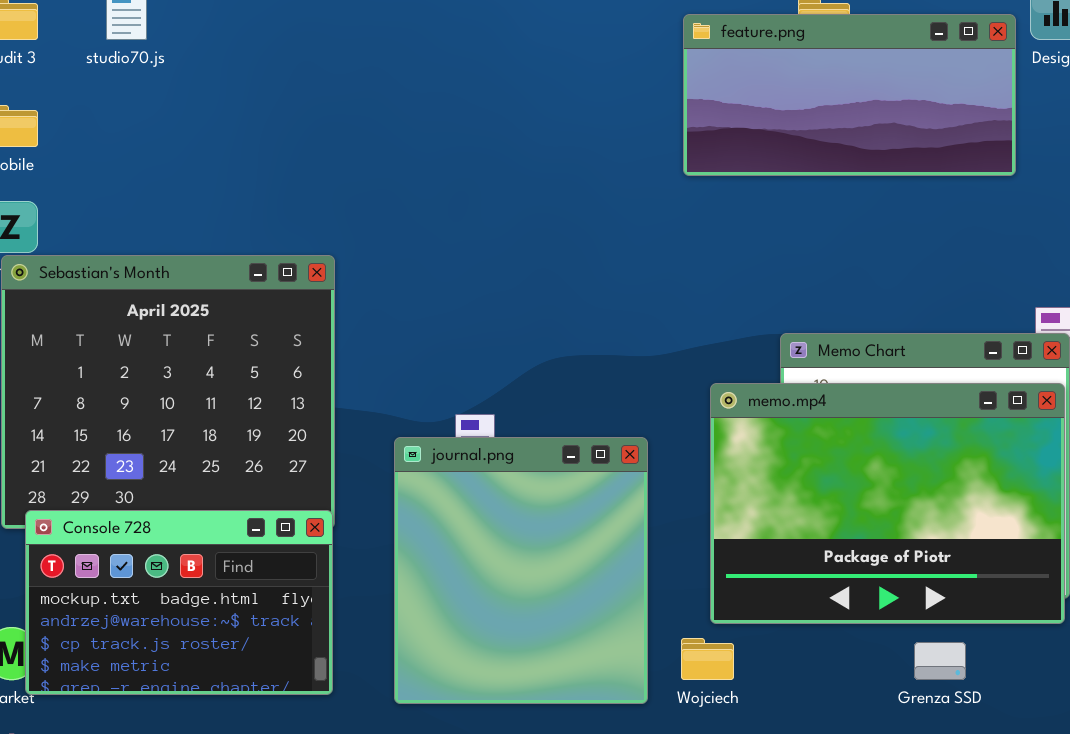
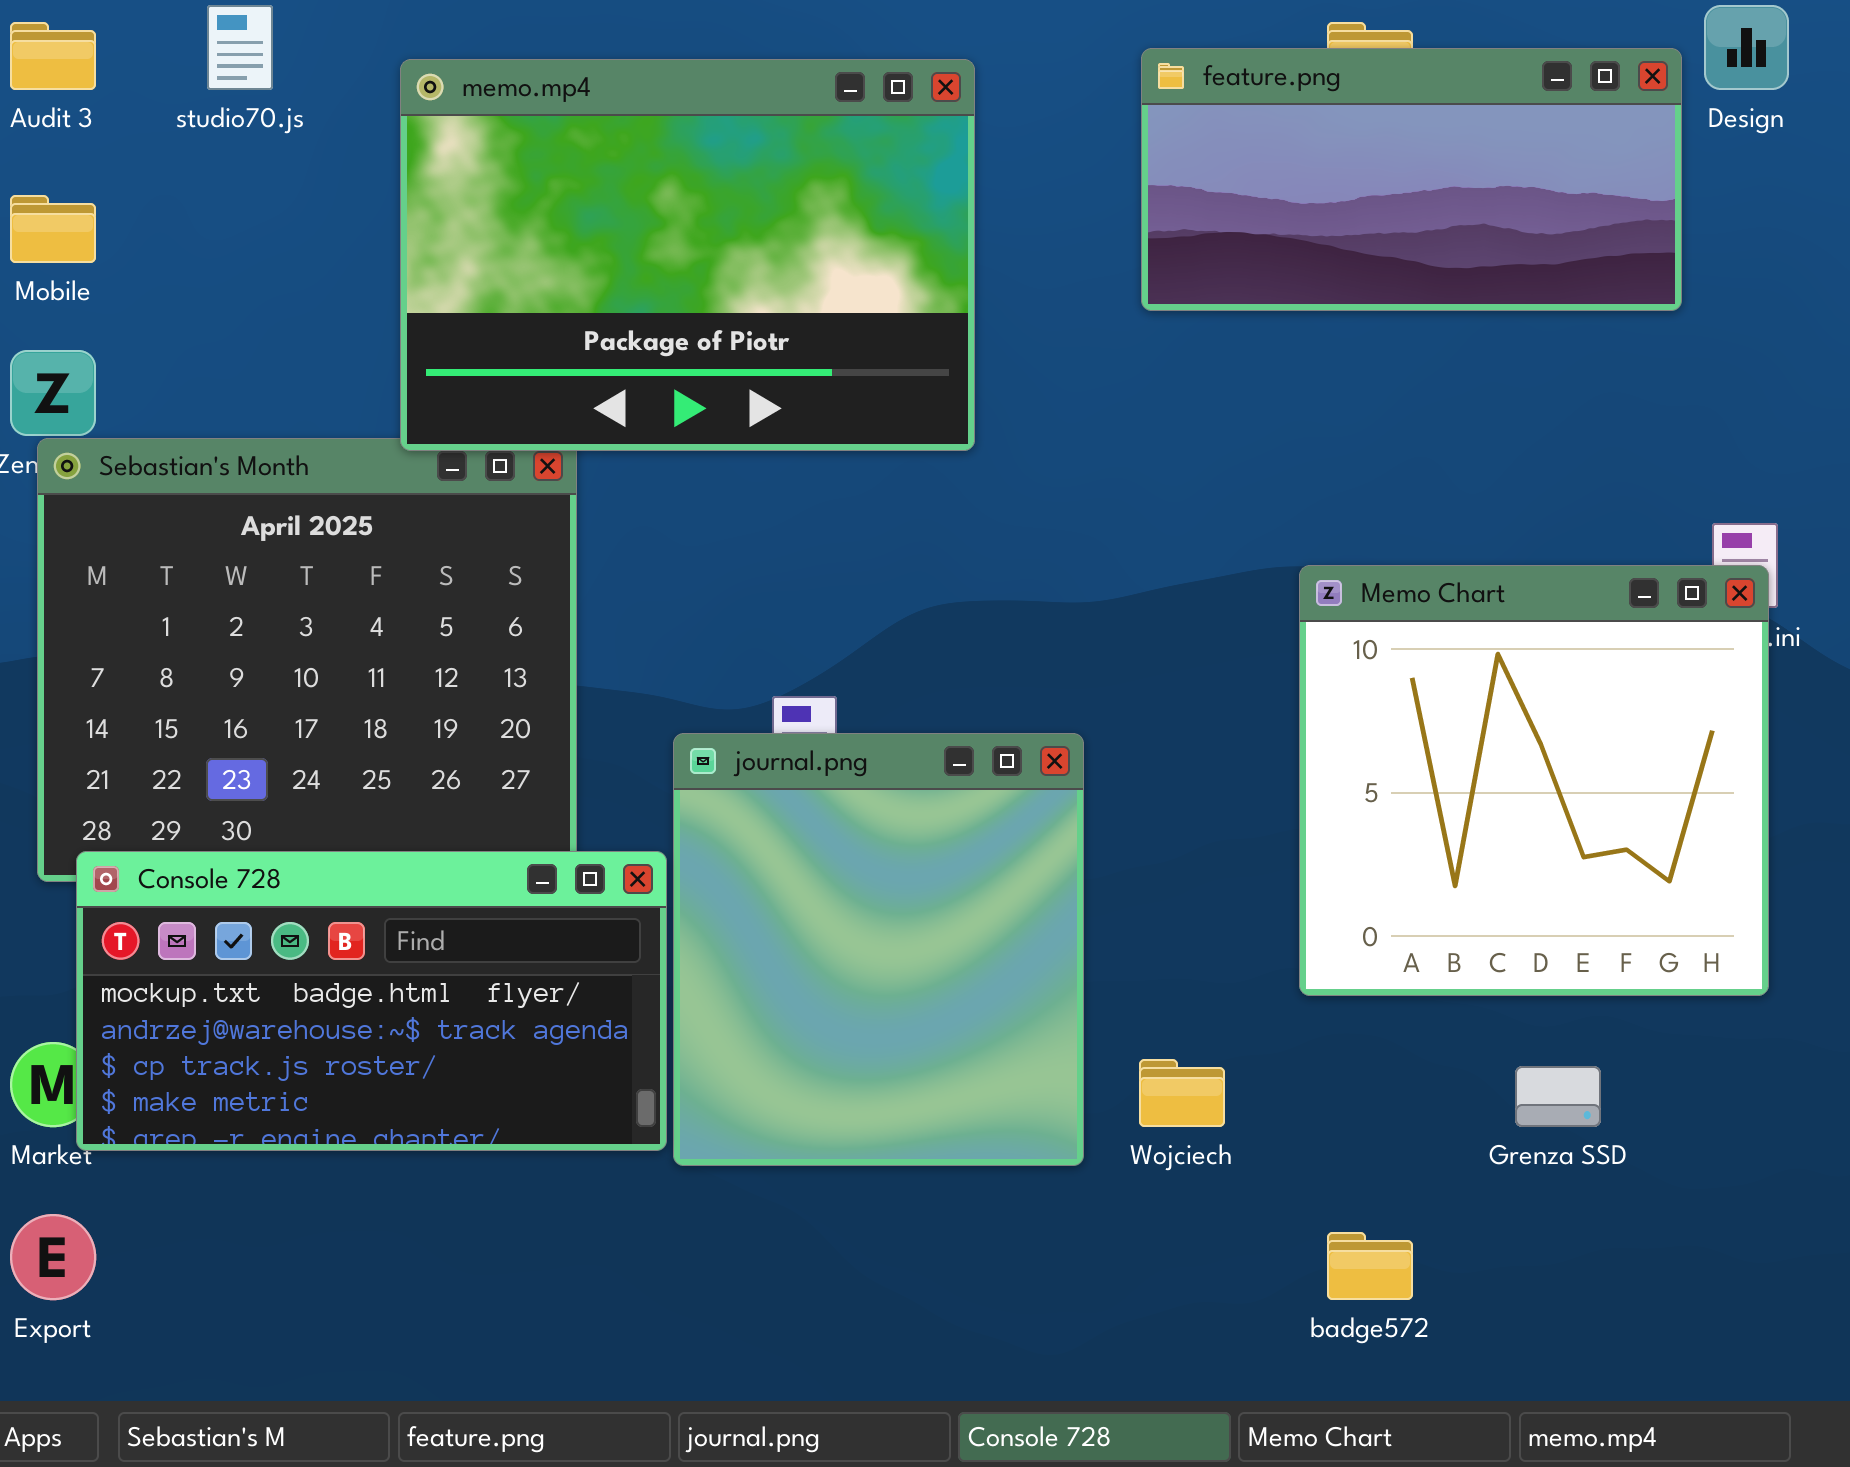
memo.mp4: [710,383,1065,624] -> [400,59,975,451], moved
Console 728: [25,510,333,695] -> [76,851,667,1151], resized

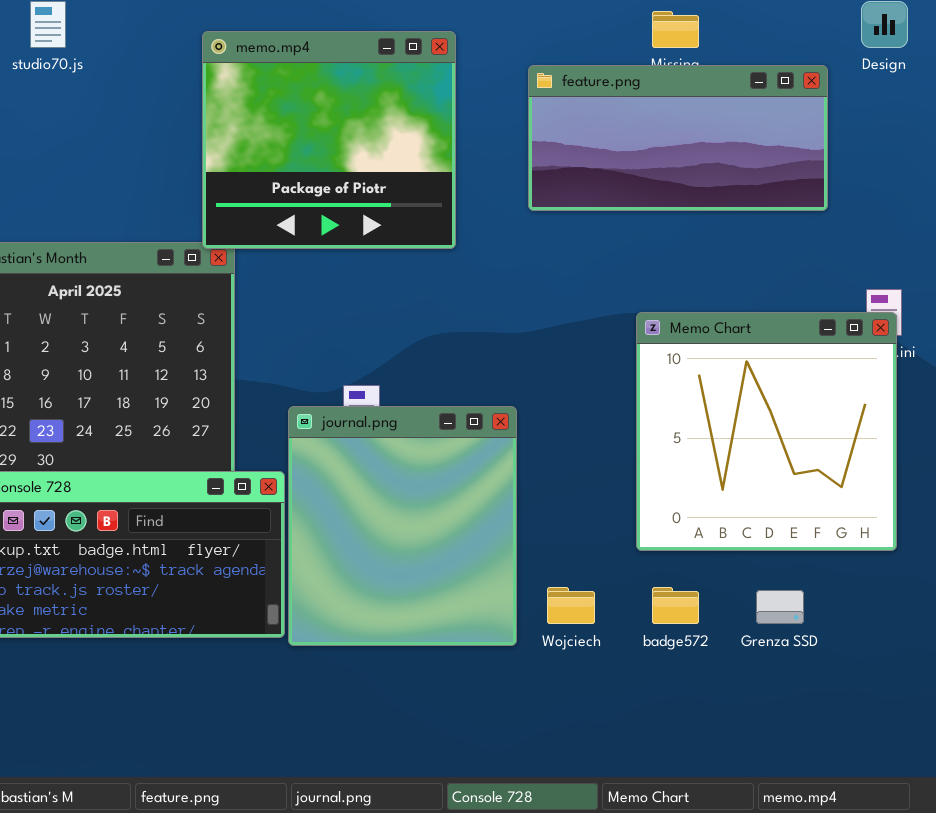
feature.png: [1141,48,1682,311] -> [528,65,828,211], moved
memo.mp4: [400,59,975,451] -> [202,31,456,249], resized
badge572: [1327,1232,1413,1300] -> [652,587,699,624], moved

